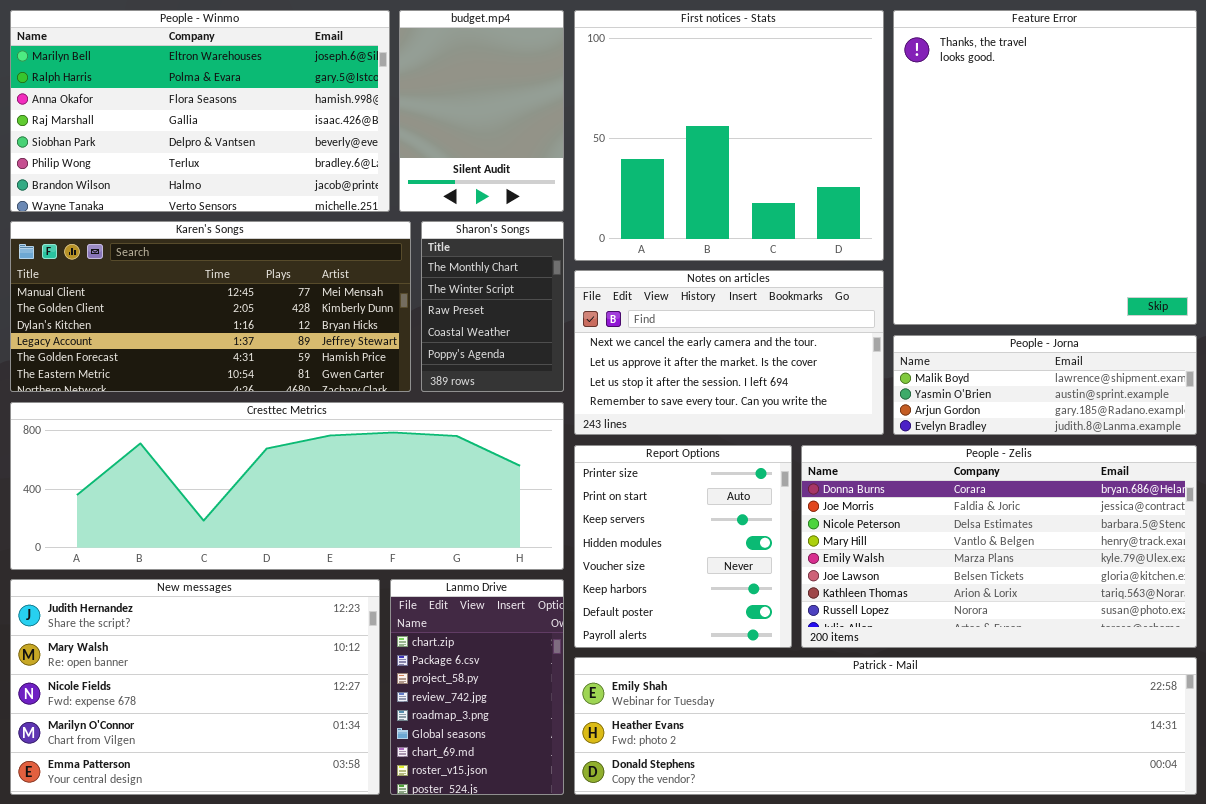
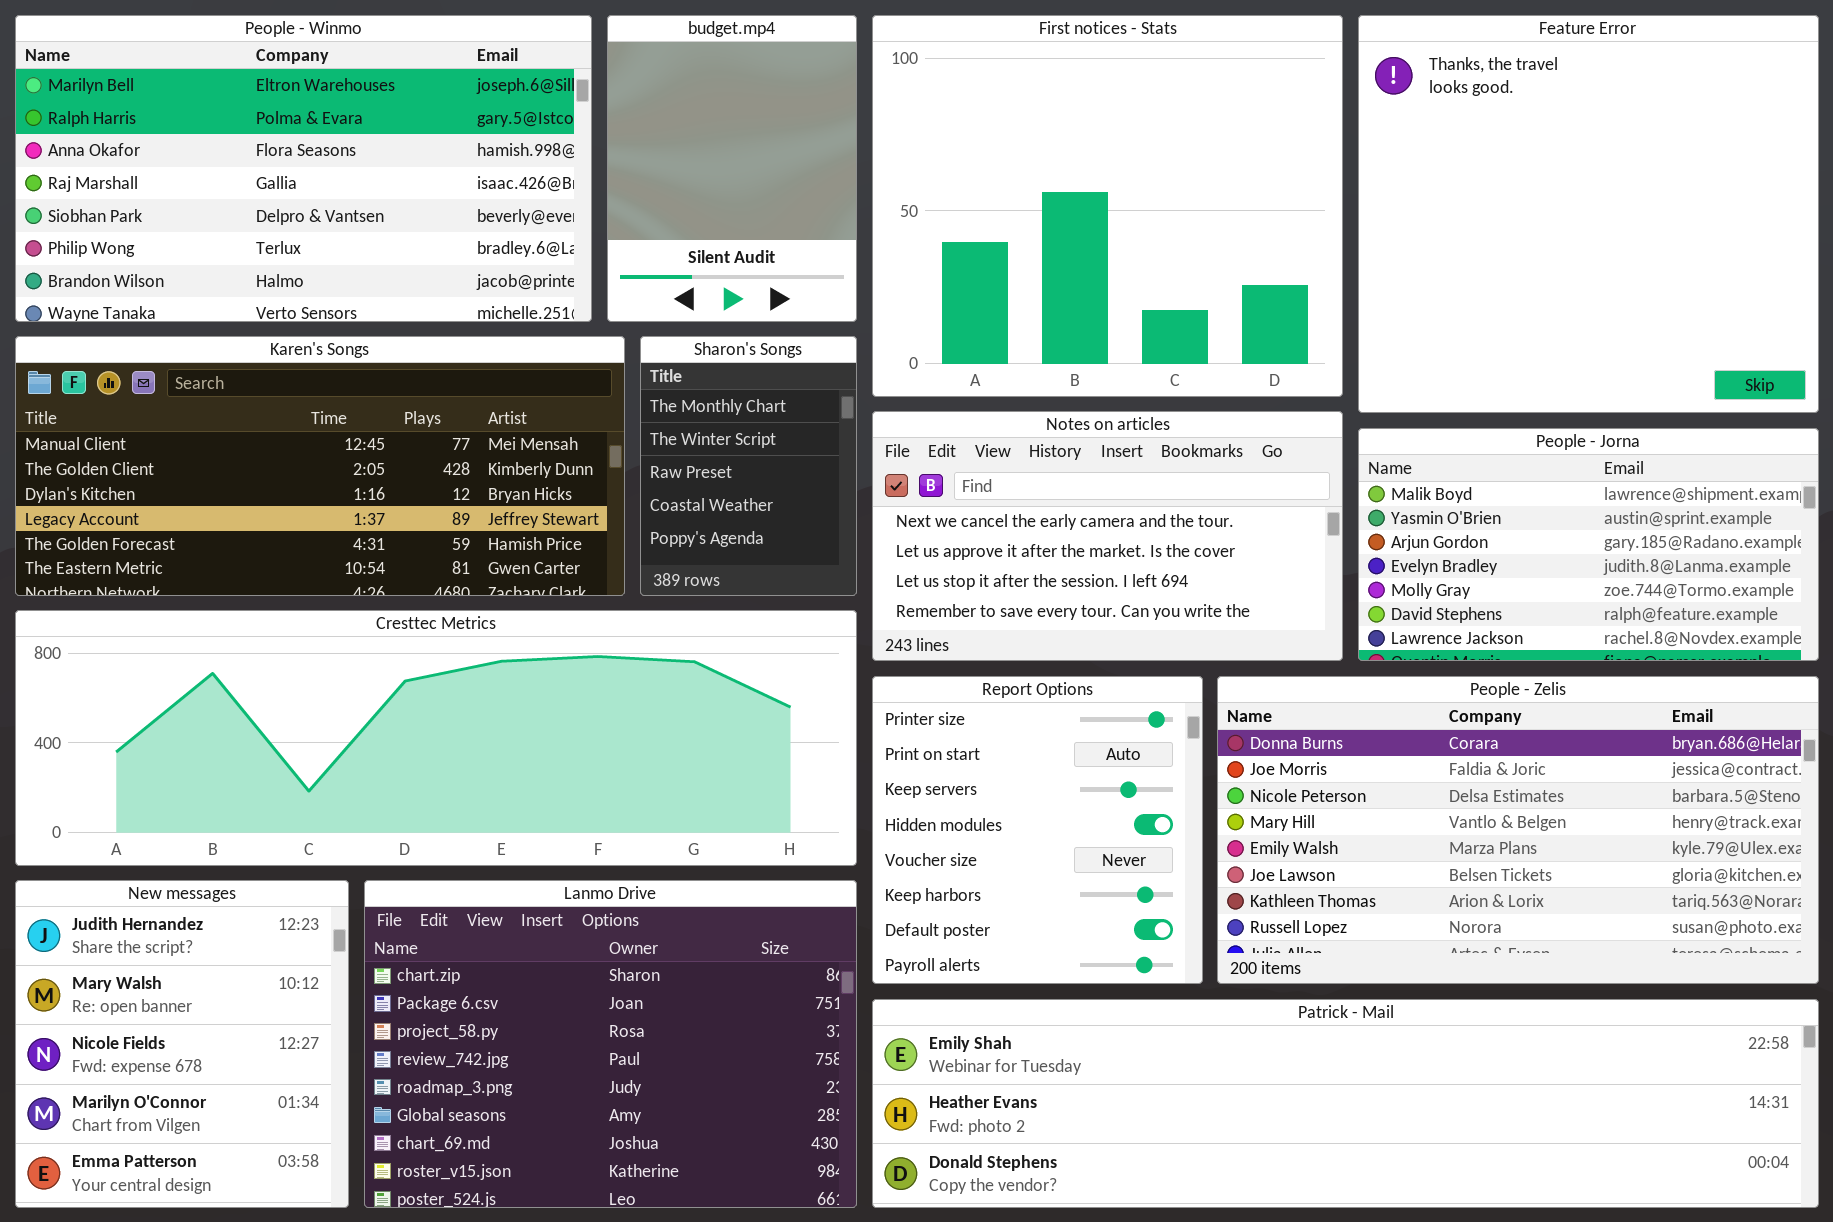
Feature Error: [893,10,1197,325] -> [1358,15,1819,413], resized
People - Jorna: [893,335,1197,435] -> [1358,428,1819,661], resized
New messages: [10,579,380,795] -> [15,880,349,1208], resized
Lanmo Drive: [390,579,564,795] -> [364,880,857,1208], resized

